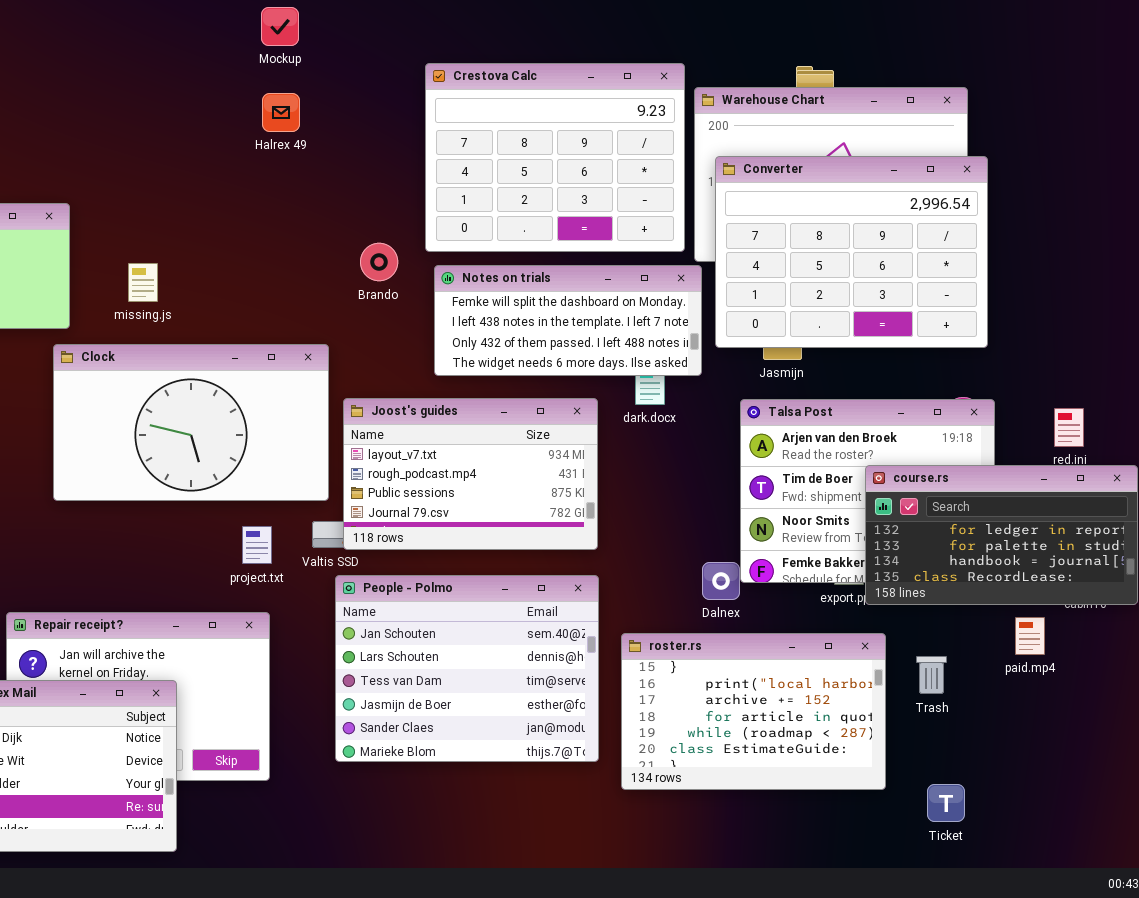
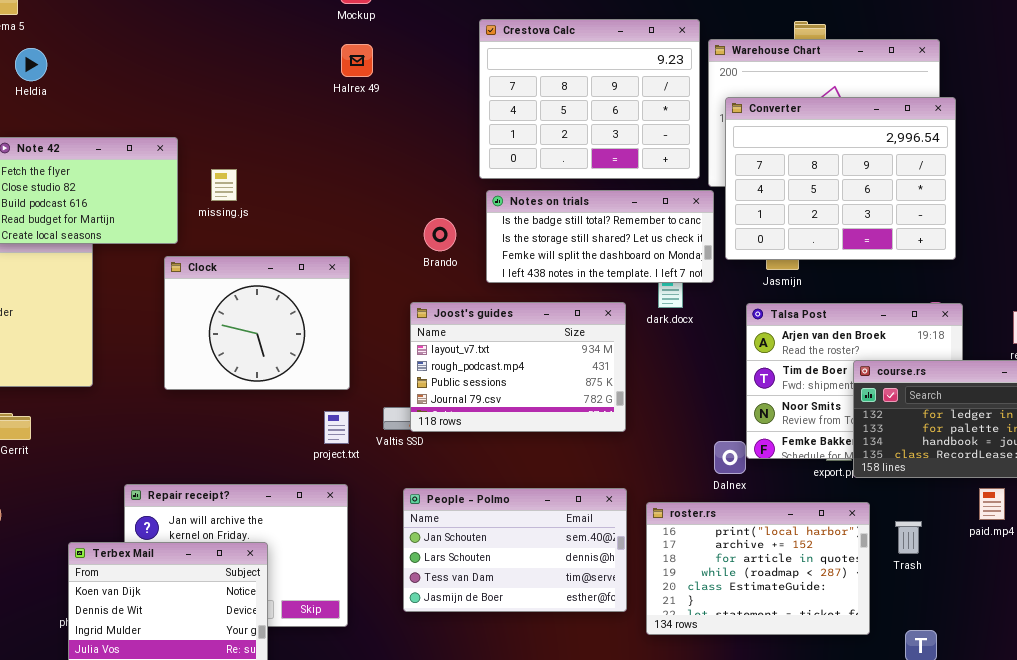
Brando: [360,243,398,281] -> [424,218,456,251], moved
missing.js: [128,263,158,302] -> [211,169,237,201], moved
Notes on trials: [434,265,702,376] -> [486,190,714,283], scrolled up 2 rows
Clock: [53,344,329,501] -> [164,256,350,390], resized
People - Polmo: [335,575,599,762] -> [403,488,627,612], resized
roster.rs: [621,633,886,790] -> [646,502,870,635], scrolled down 1 row

